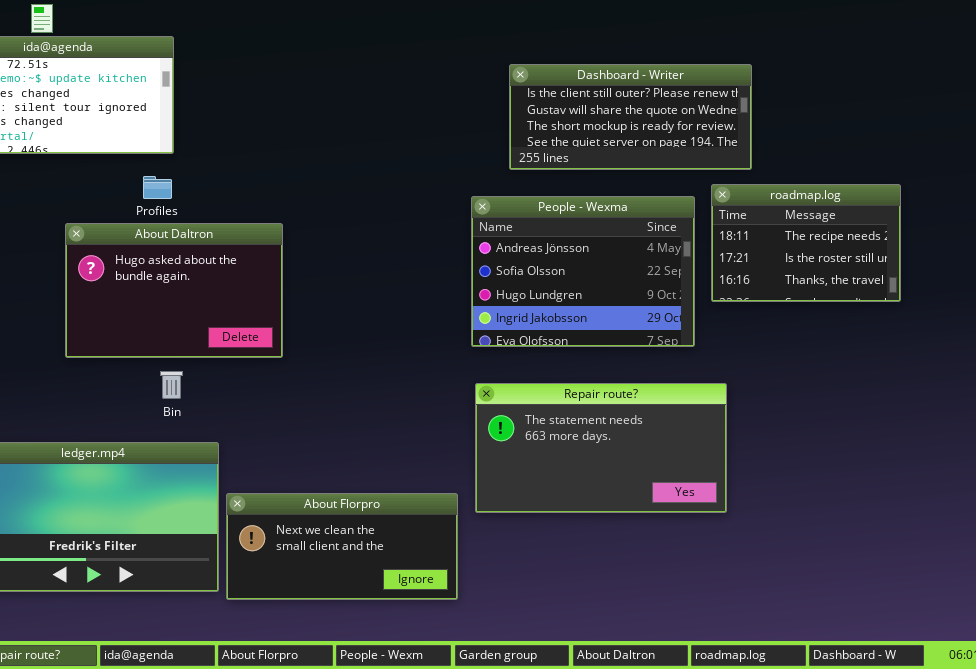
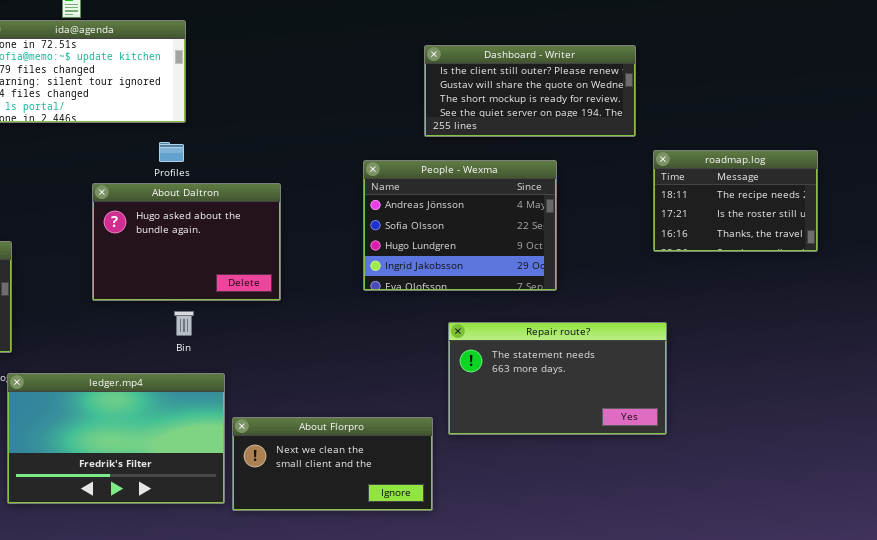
Dashboard - Writer: [509,64,752,170] -> [424,45,636,137], moved
People - Wexma: [471,196,695,347] -> [363,160,557,291], moved

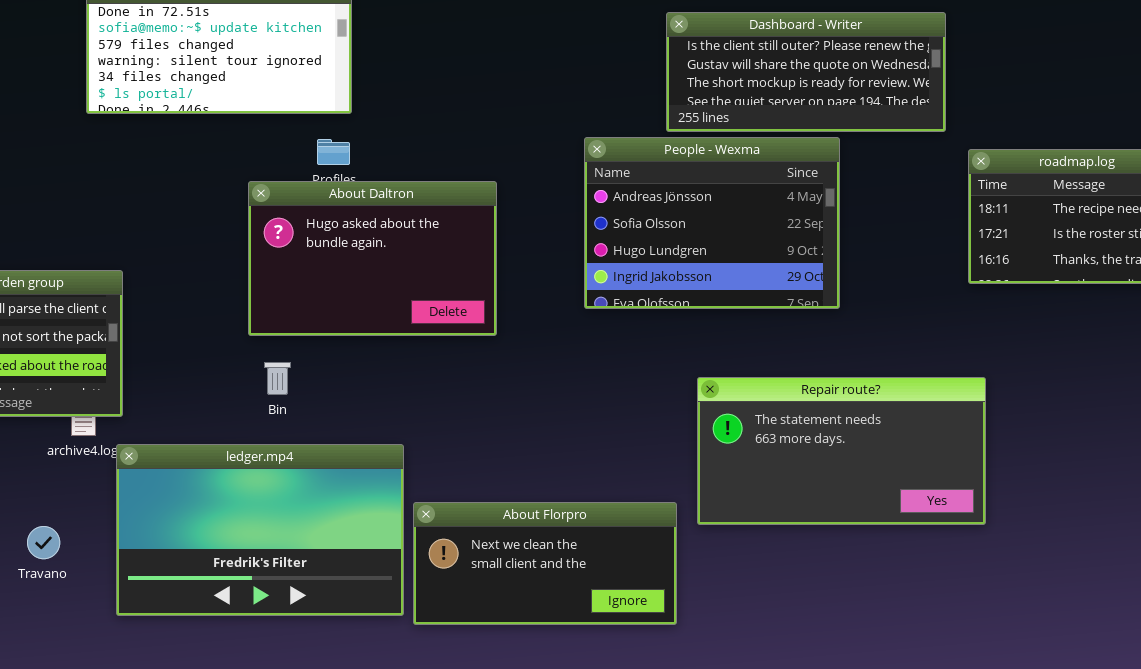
People - Wexma: [363,160,557,291] -> [584,137,840,309], moved
About Daltron: [92,183,281,301] -> [248,181,497,336], moved
Bin: [174,311,194,336] -> [264,362,291,395], moved

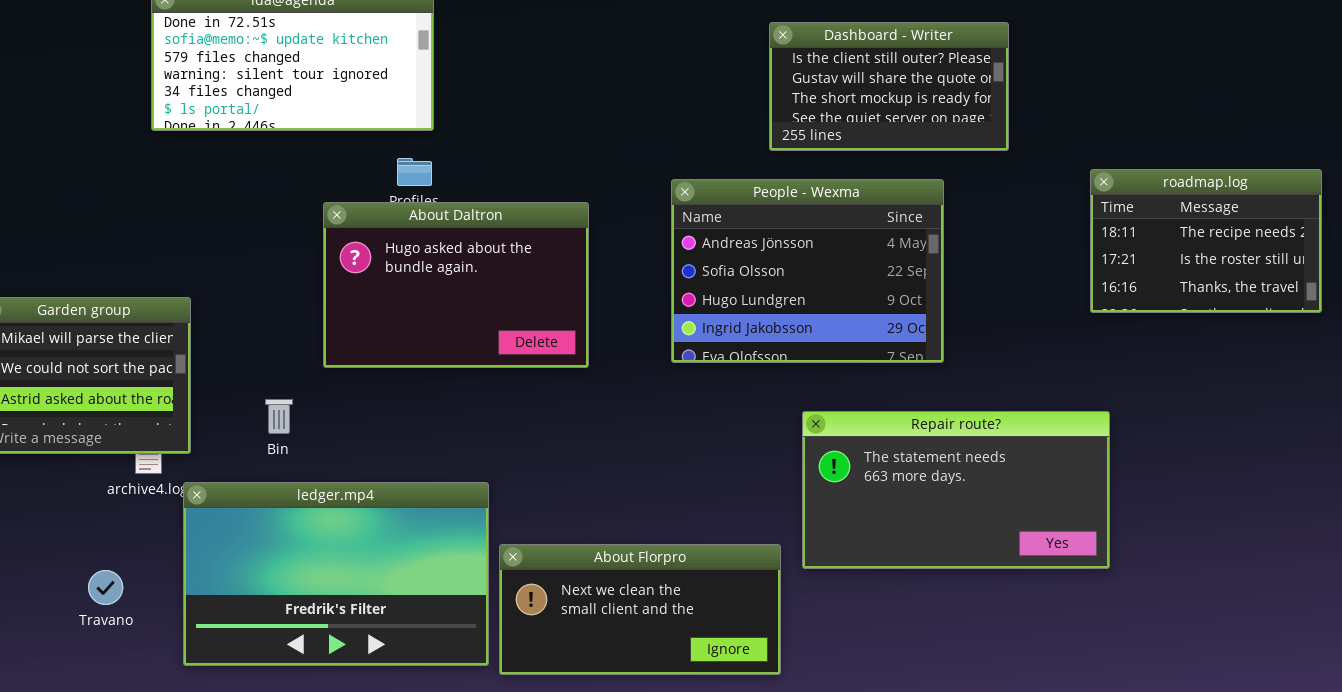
Dashboard - Writer: [666,12,946,132] -> [769,22,1009,151], resized
People - Wexma: [584,137,840,309] -> [671,179,944,363], moved
Bin: [264,362,291,395] -> [265,399,293,434], moved

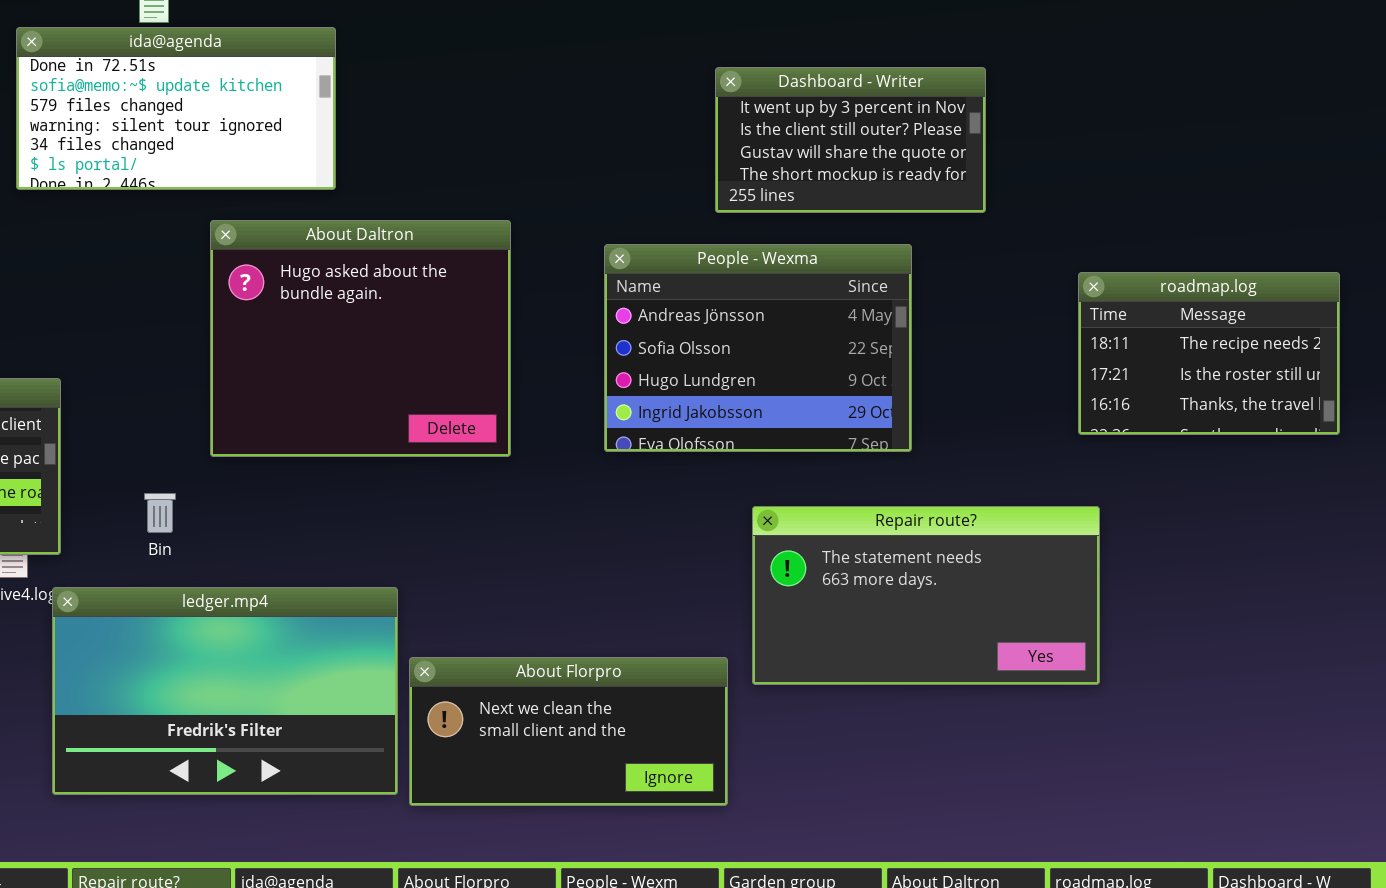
Dashboard - Writer: [769,22,1009,151] -> [715,67,986,213], scrolled up 1 row
roadmap.log: [1090,169,1322,313] -> [1078,272,1340,435], moved
About Daltron: [323,202,589,368] -> [210,220,511,457], resized

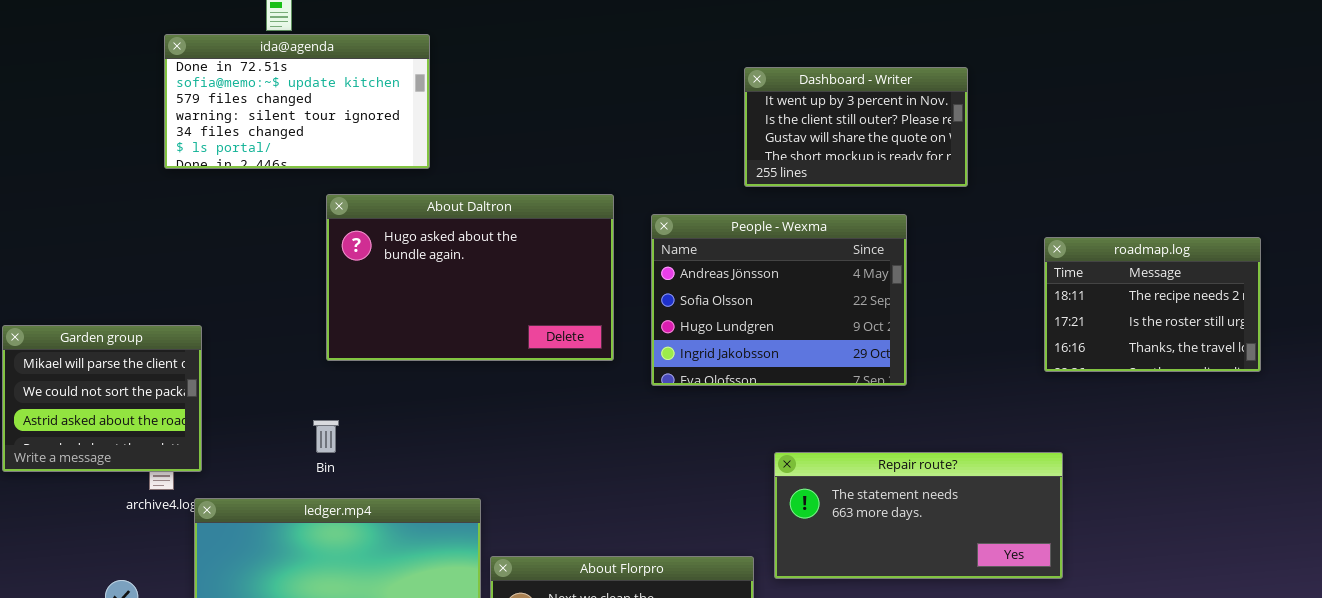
About Daltron: [210,220,511,457] -> [326,194,614,361], resized
Bin: [144,493,176,533] -> [313,420,339,453], moved
Repair route?: [752,506,1100,685] -> [774,452,1063,579], resized

